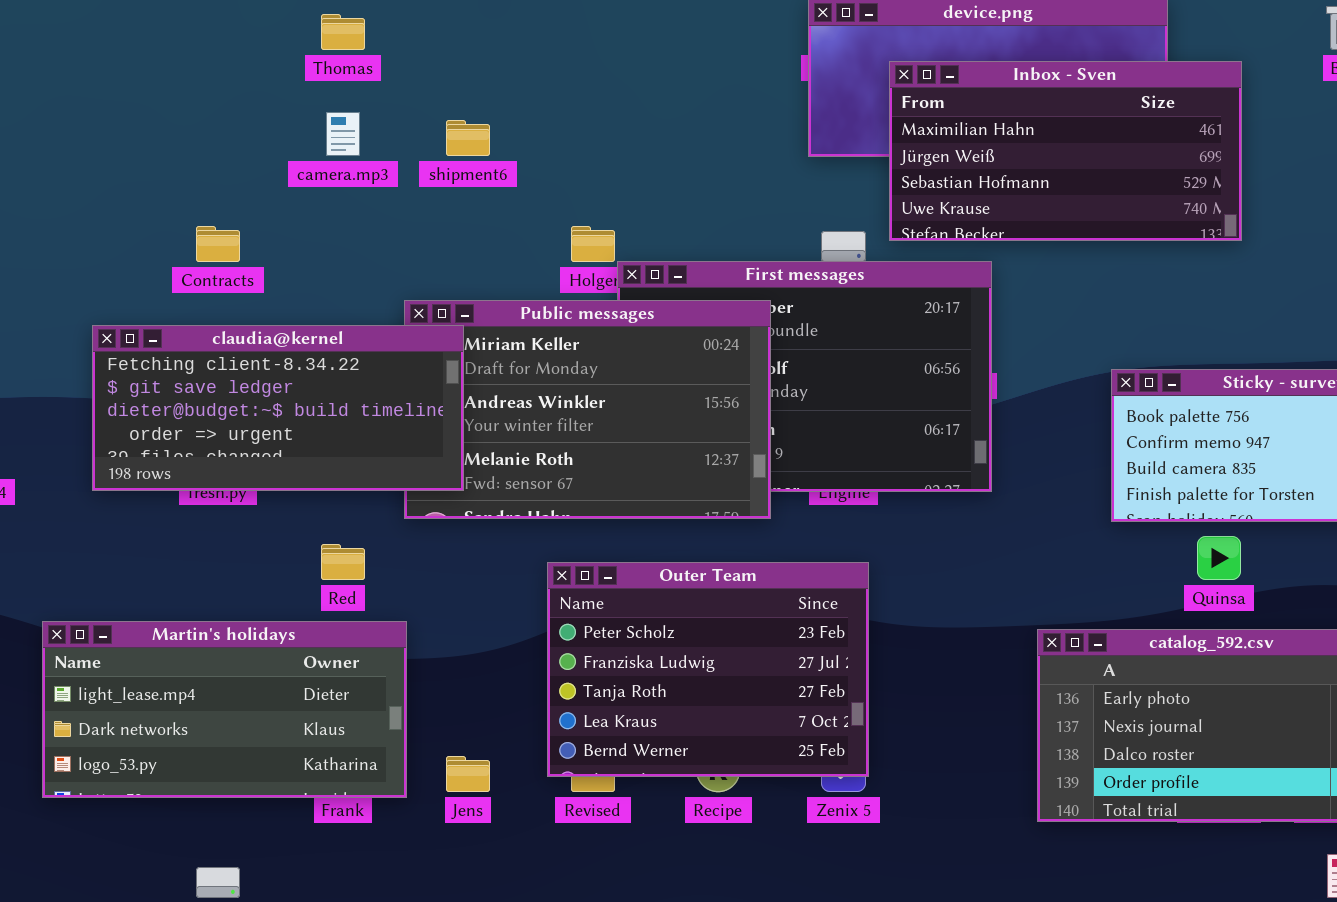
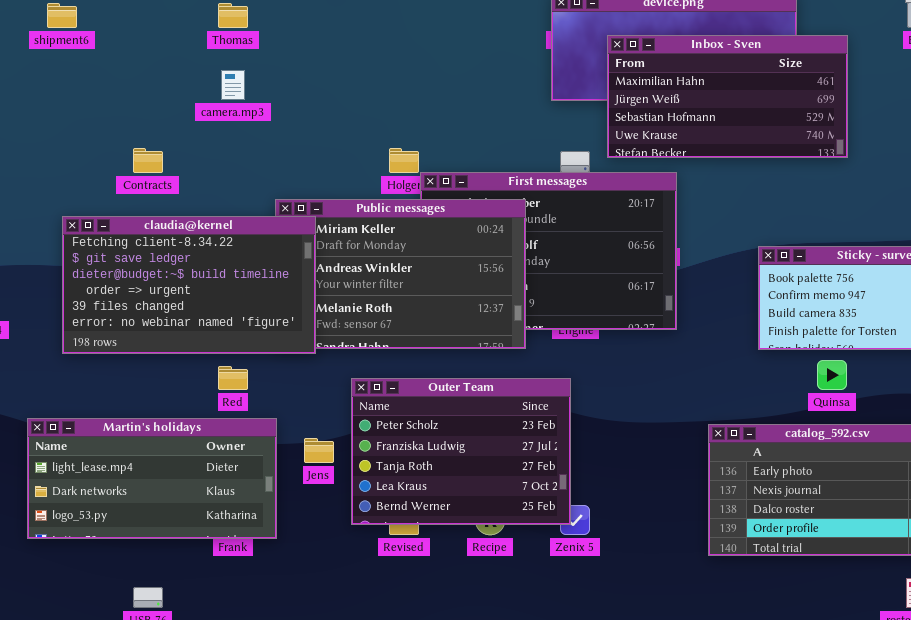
shipment6: [446,120,490,156] -> [47,3,77,28], moved
claudia@kernel: [92,325,464,491] -> [62,216,316,354], resized
Outer Team: [547,562,869,777] -> [351,378,571,525], moved
Jens: [446,756,490,792] -> [304,438,334,463], moved

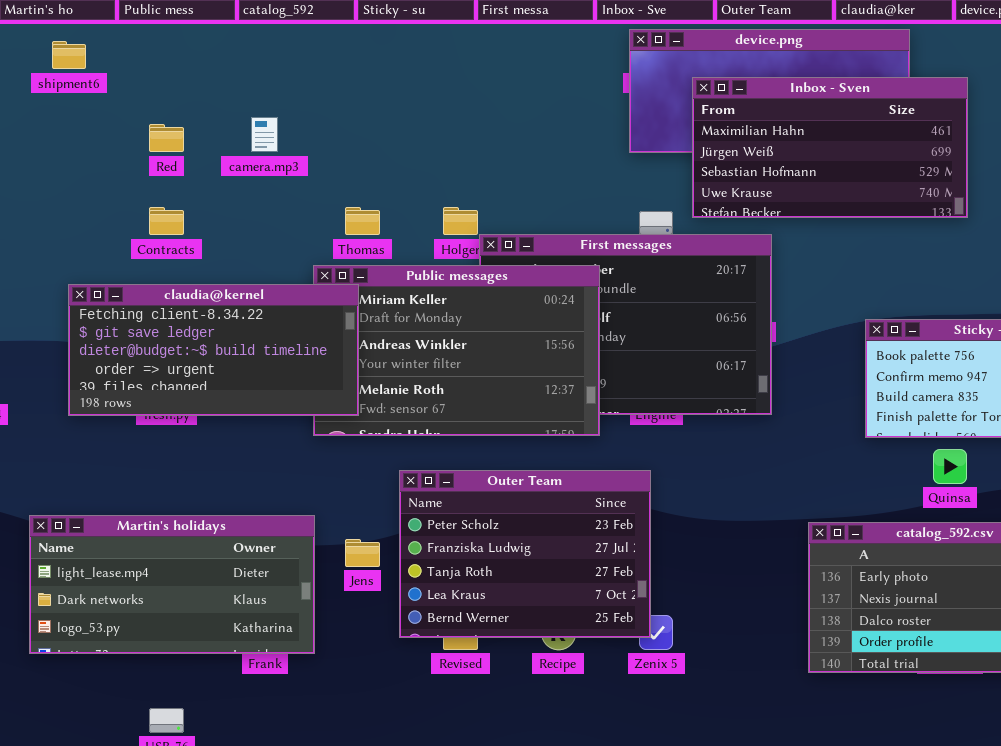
Thomas: [218,3,248,28] -> [345,207,380,235], moved
claudia@kernel: [62,216,316,354] -> [68,284,359,416], resized
Red: [218,366,248,390] -> [149,124,184,152], moved

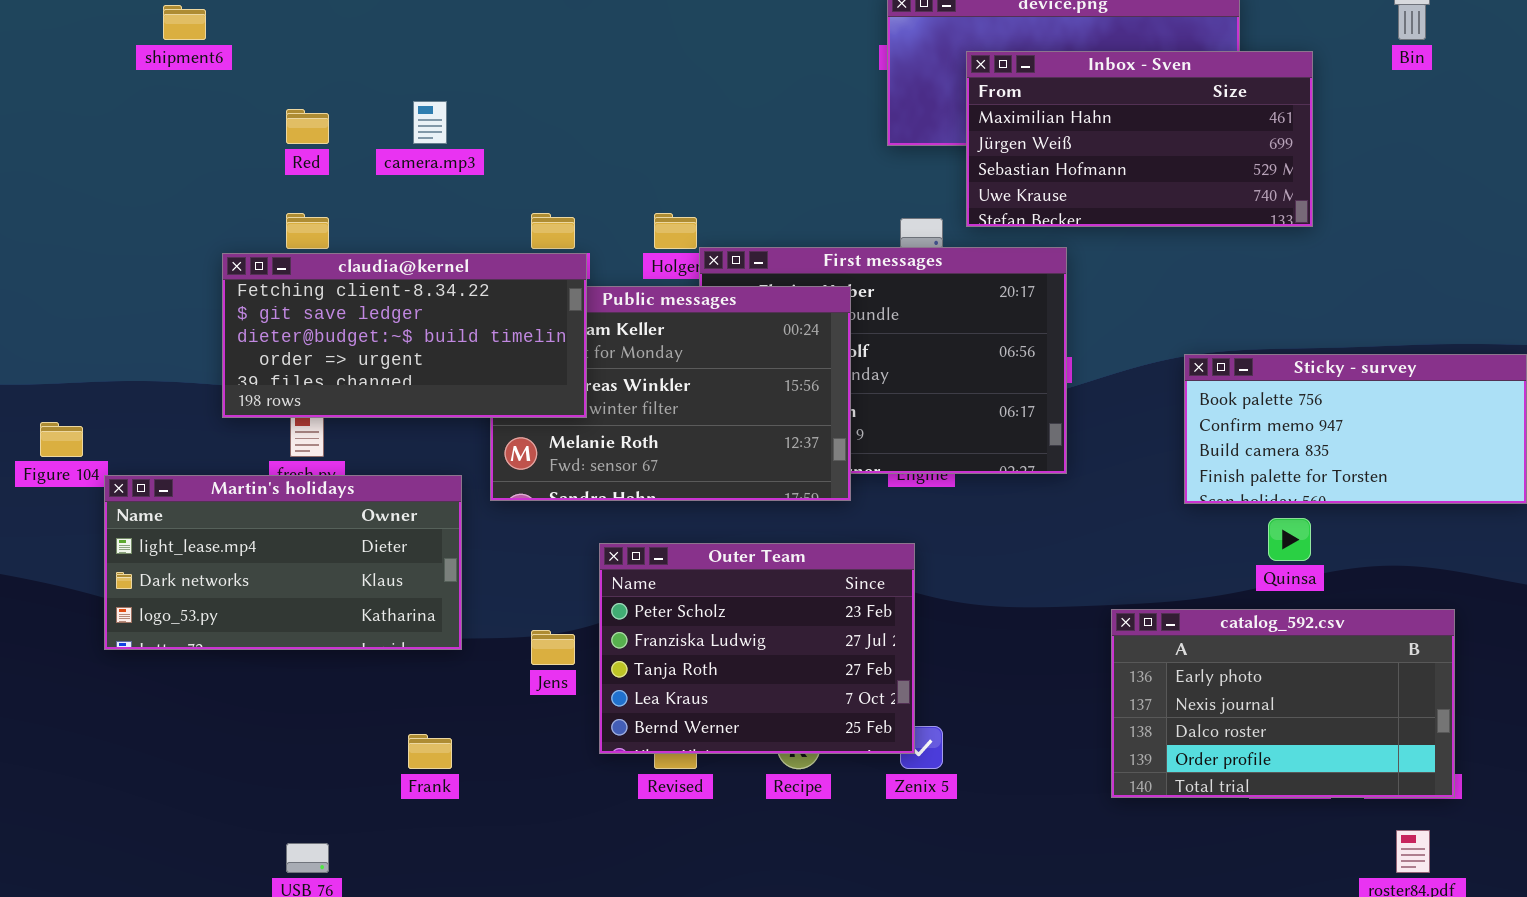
claudia@kernel: [68,284,359,416] -> [222,253,587,418], moved
Martin's holidays: [29,515,315,654] -> [104,475,462,650], moved

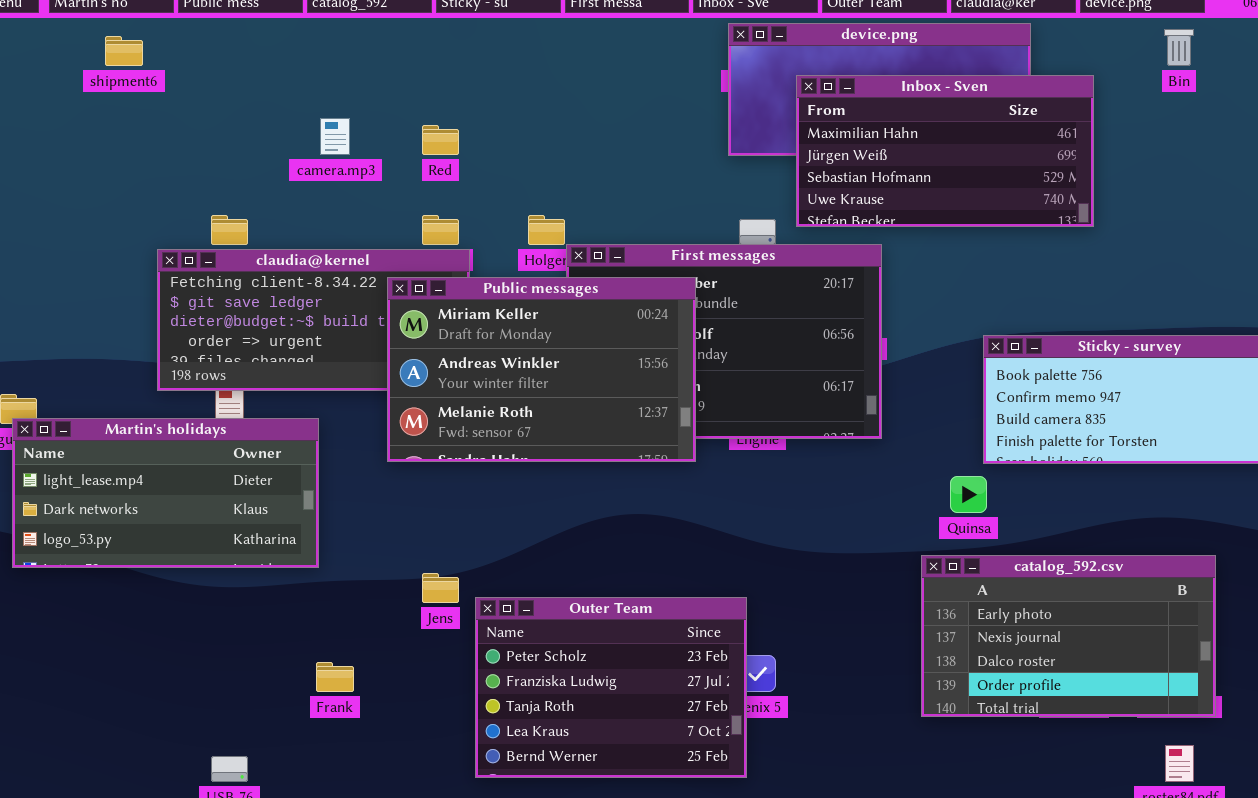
Red: [286,109,329,144] -> [422,125,459,155], moved
Public messages: [490,286,851,501] -> [387,277,696,462], raised
Martin's holidays: [104,475,462,650] -> [12,418,319,568], moved
Quinsa: [1268,518,1311,561] -> [950,476,987,513], moved
Outer Team: [599,543,915,754] -> [475,597,747,778], moved

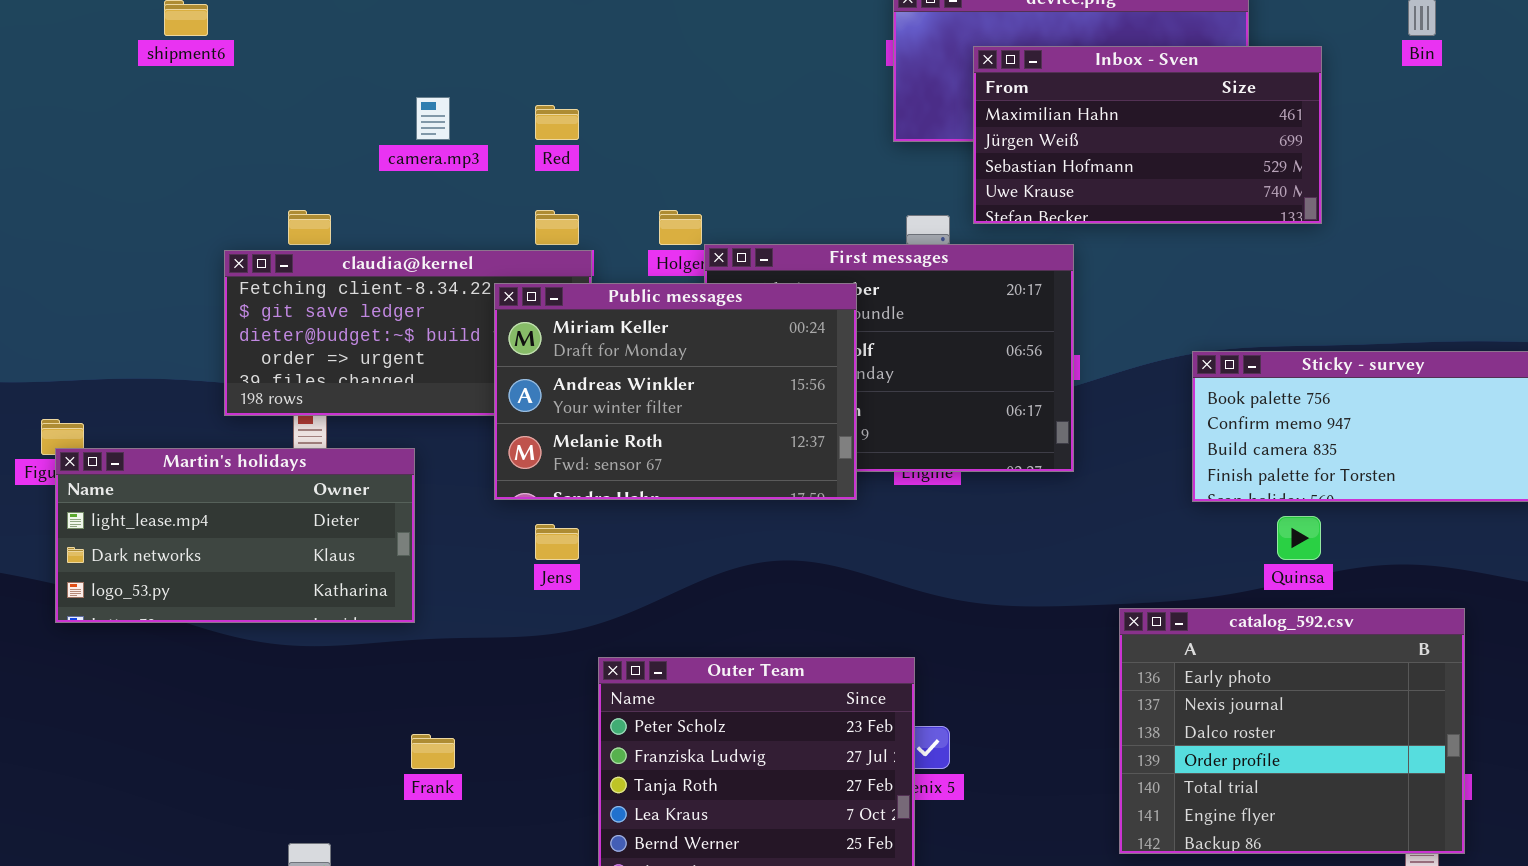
Quinsa: [950,476,987,513] -> [1277,516,1321,560], moved
catalog_592.csv: [921,555,1216,717] -> [1119,608,1465,854], resized
Jens: [422,573,459,603] -> [535,524,579,560], moved

